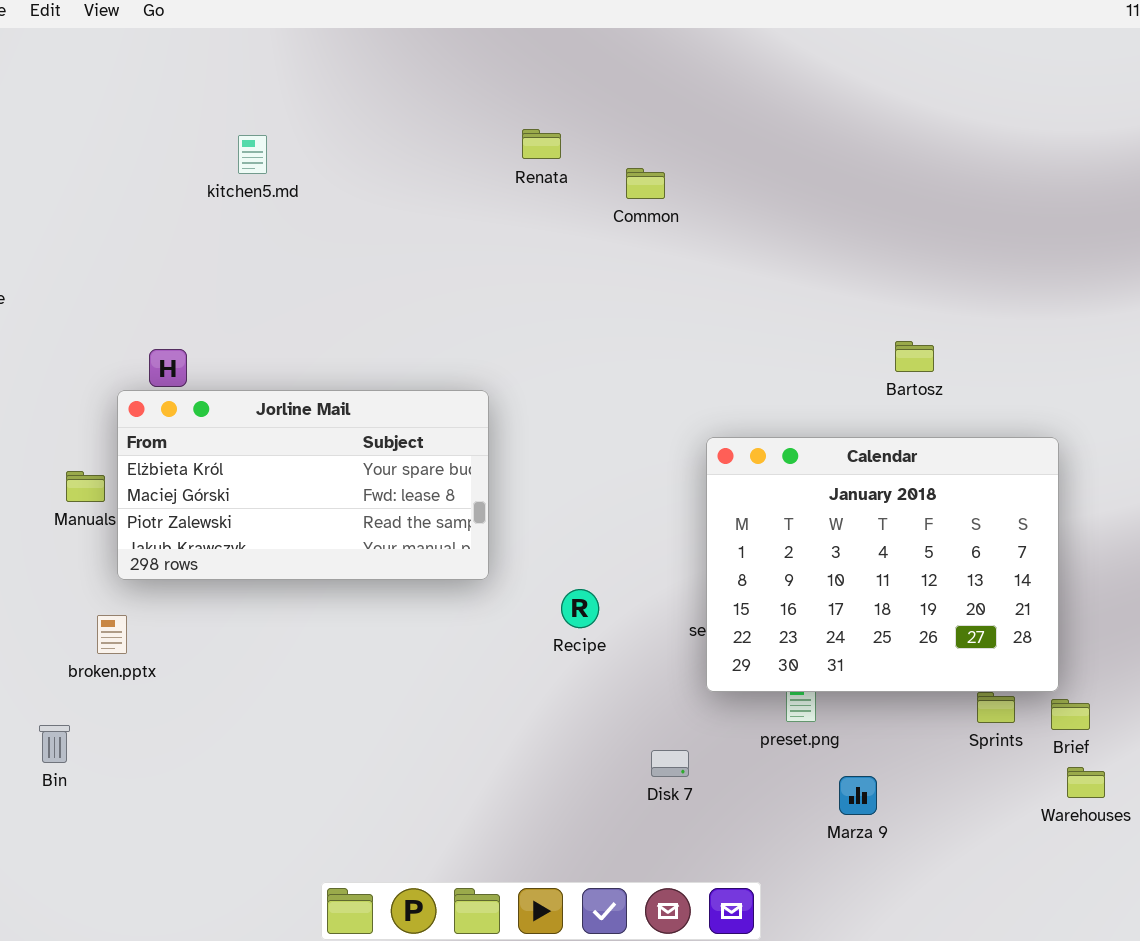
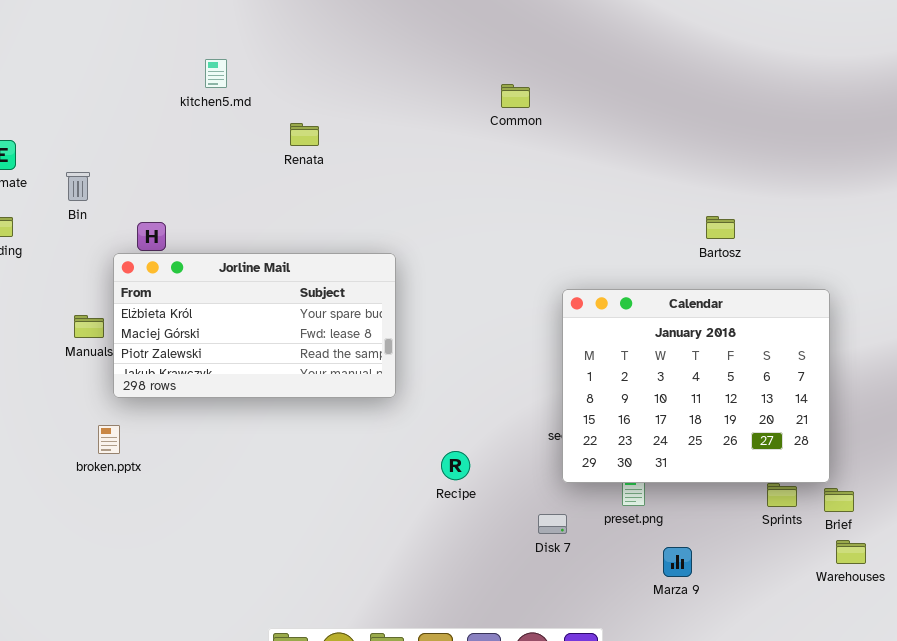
Renata: [522,129,561,159] -> [290,123,319,146], moved
Recipe: [561,589,599,628] -> [441,451,470,480], moved
Bin: [39,725,70,763] -> [66,172,90,201], moved
Disk 7: [651,750,689,777] -> [538,514,567,534], moved

